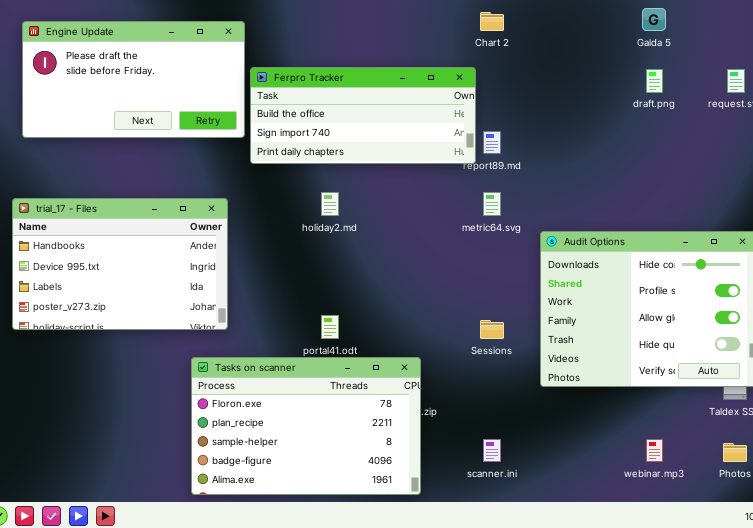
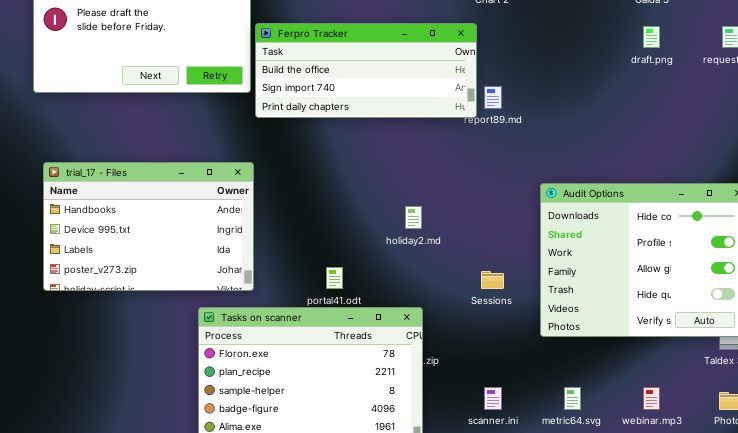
holiday2.md: [321,192,339,216] -> [405,206,422,229], moved
metric64.svg: [483,192,501,216] -> [564,387,581,410], moved
trial_17 - Files: [12,198,228,330] -> [43,162,254,291], moved

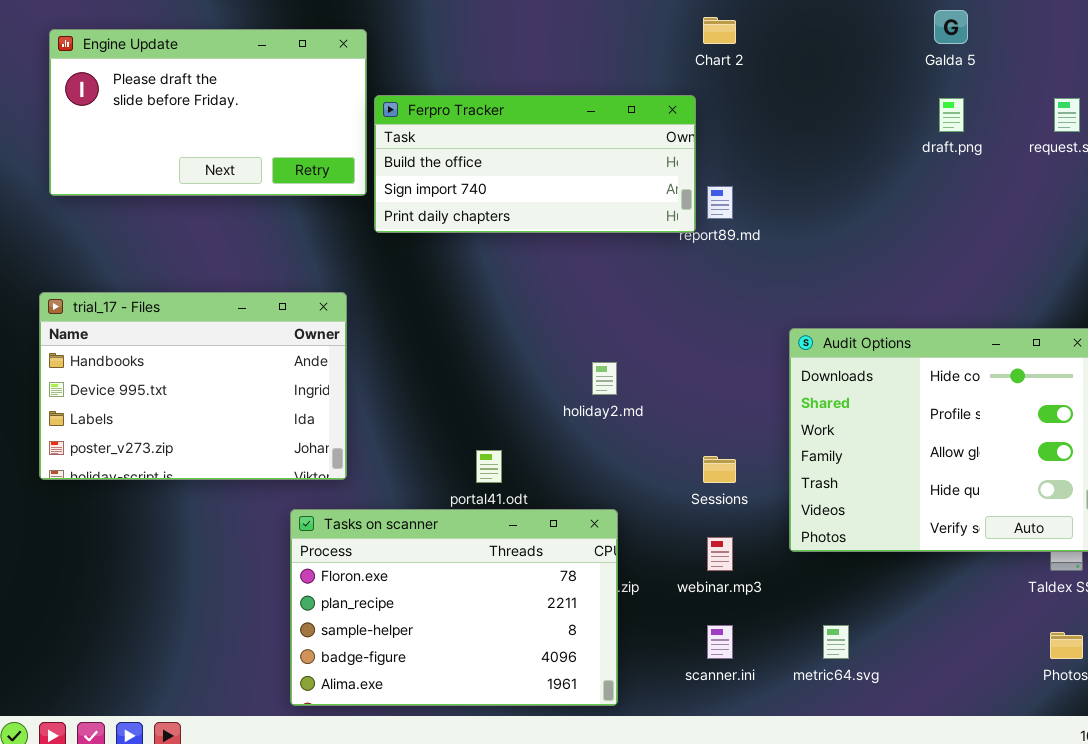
trial_17 - Files: [43,162,254,291] -> [39,292,347,480], moved
webinar.mp3: [643,387,660,410] -> [707,537,733,571], moved

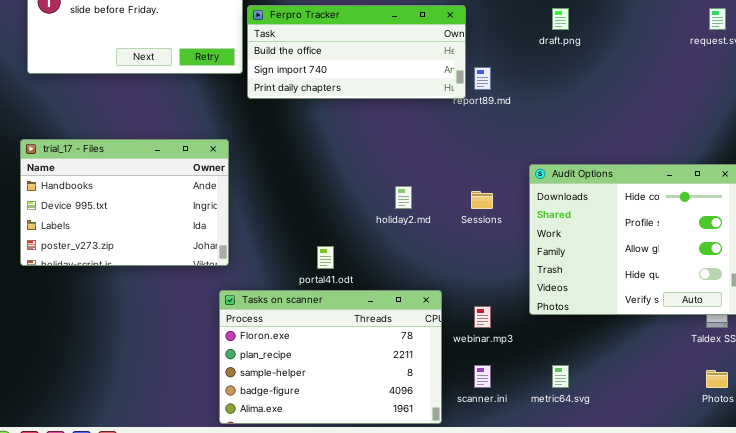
draft.png: [939,98,964,132] -> [552,8,569,30], moved
Sessions: [703,456,736,483] -> [471,191,493,209], moved
Tasks on scanner: [290,509,618,706] -> [219,290,442,424], moved

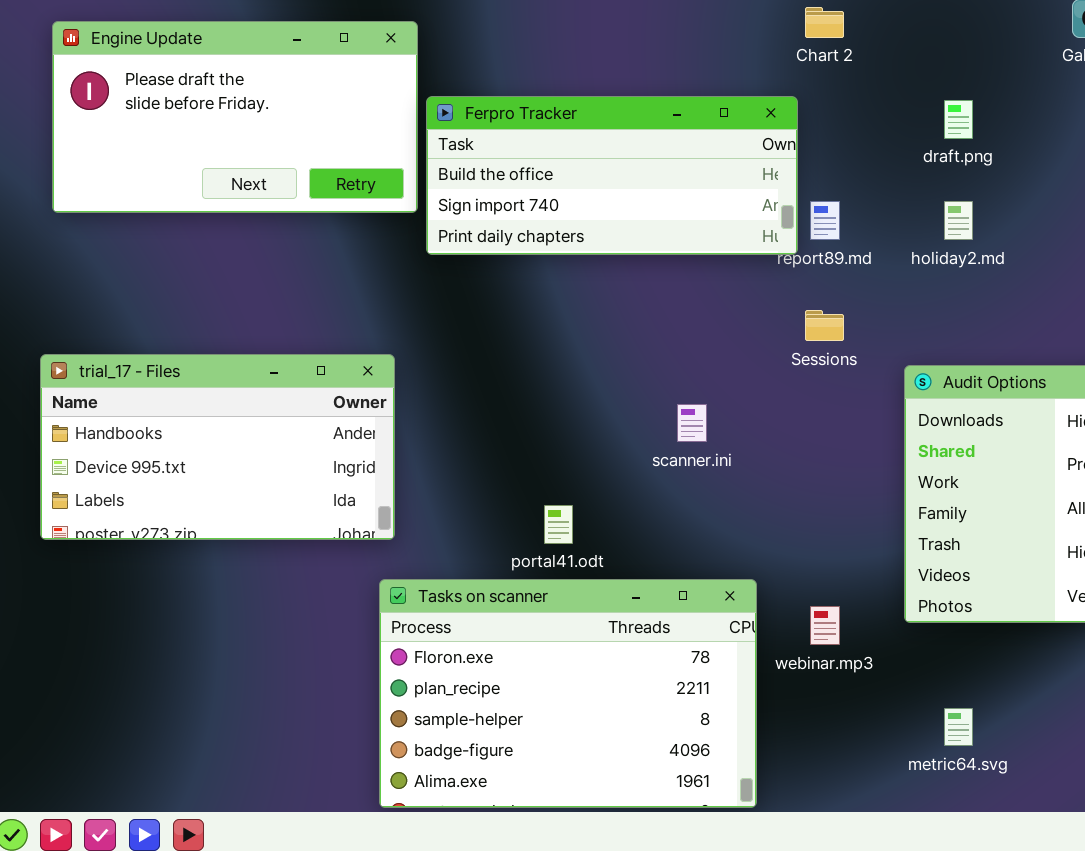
trial_17 - Files: [20,139,229,266] -> [40,354,395,540], resized
holiday2.md: [395,186,412,209] -> [944,201,973,240], moved
Sessions: [471,191,493,209] -> [805,310,844,341], moved
scanner.ini: [474,365,491,388] -> [677,404,707,442], moved

